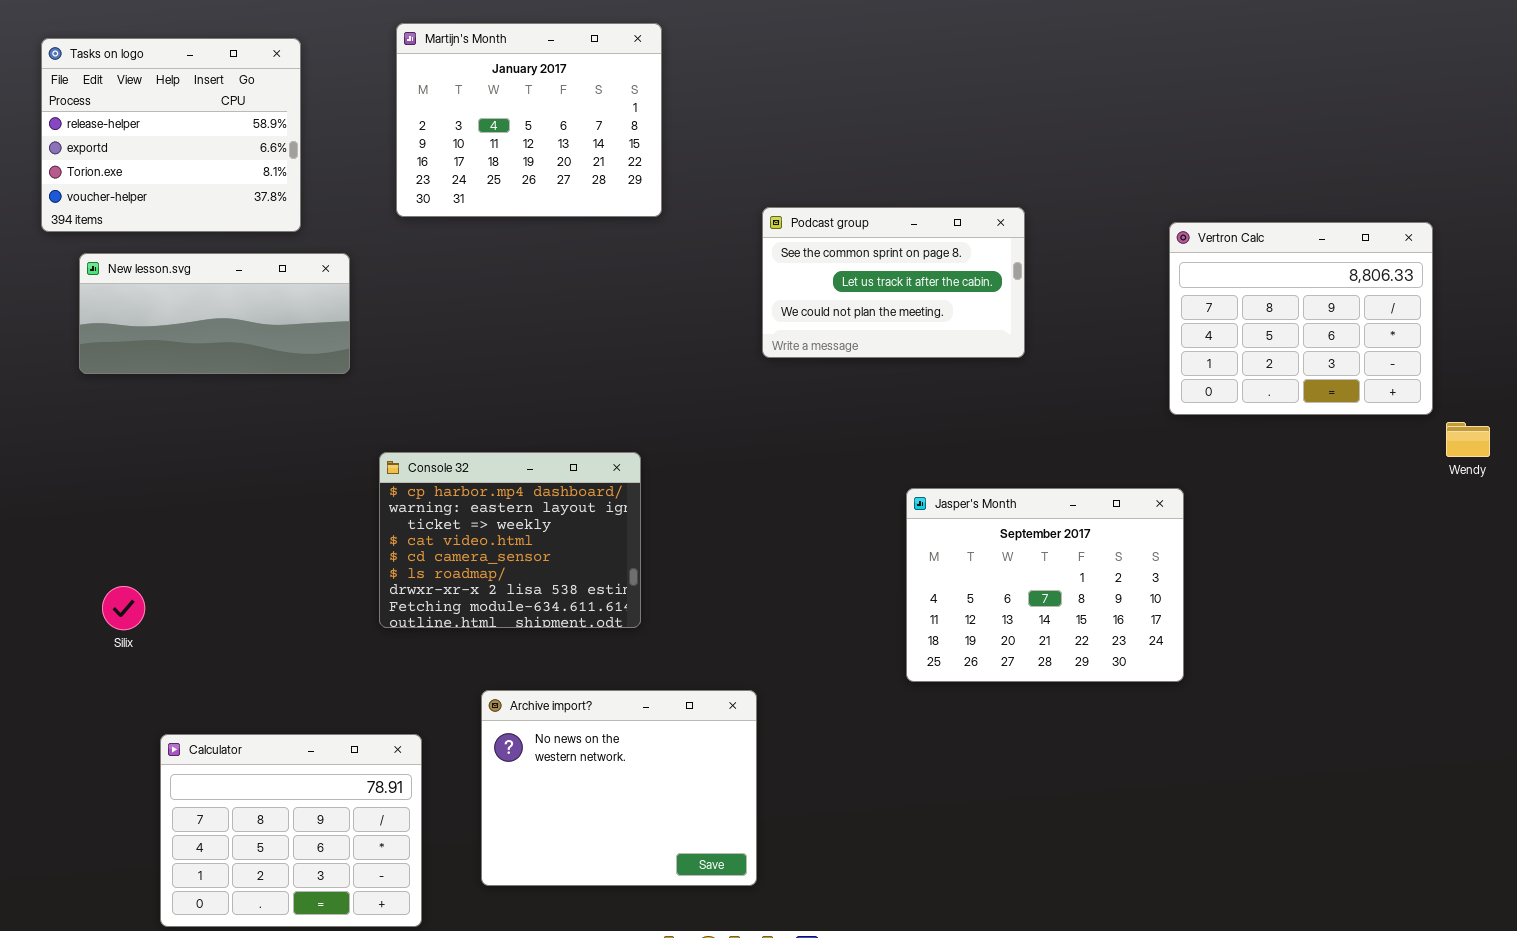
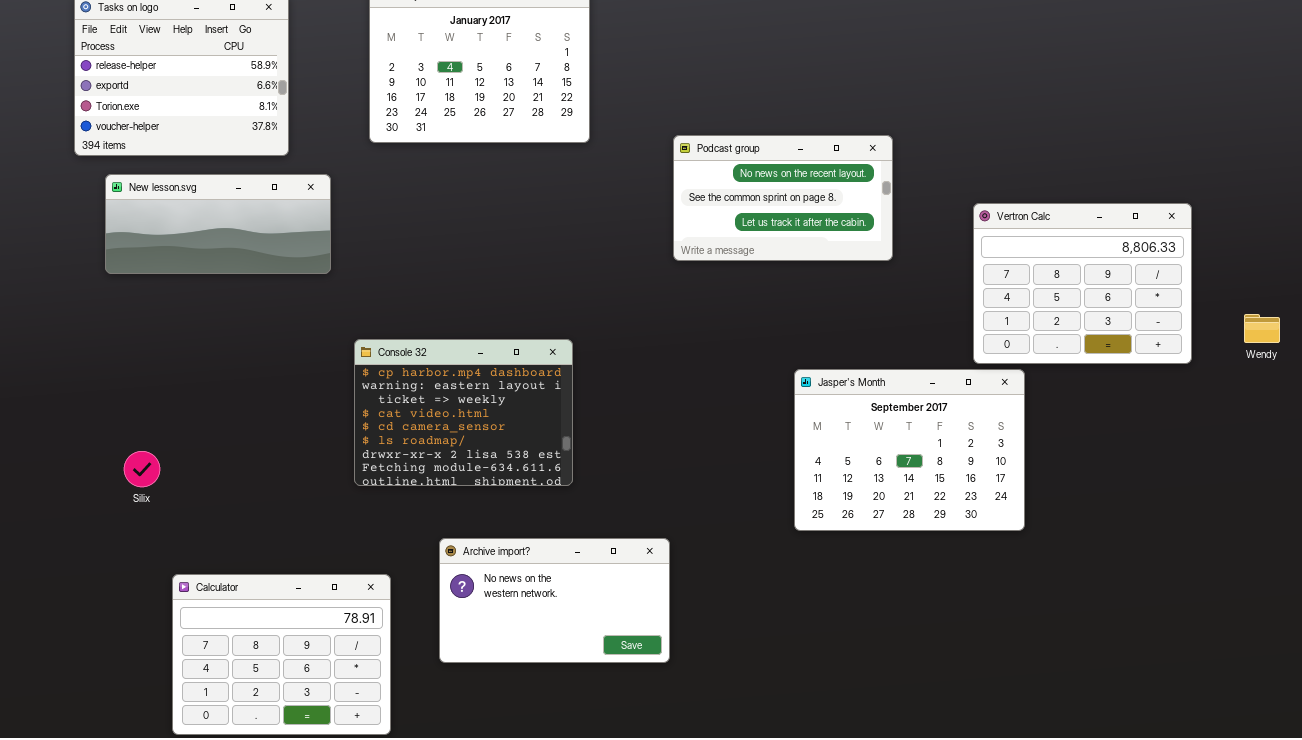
Podcast group: [762,207,1025,358] -> [673,135,893,261], scrolled up 1 row
Vertron Calc: [1169,222,1433,415] -> [973,203,1192,364], moved
Archive import?: [481,690,757,886] -> [439,538,670,663], resized

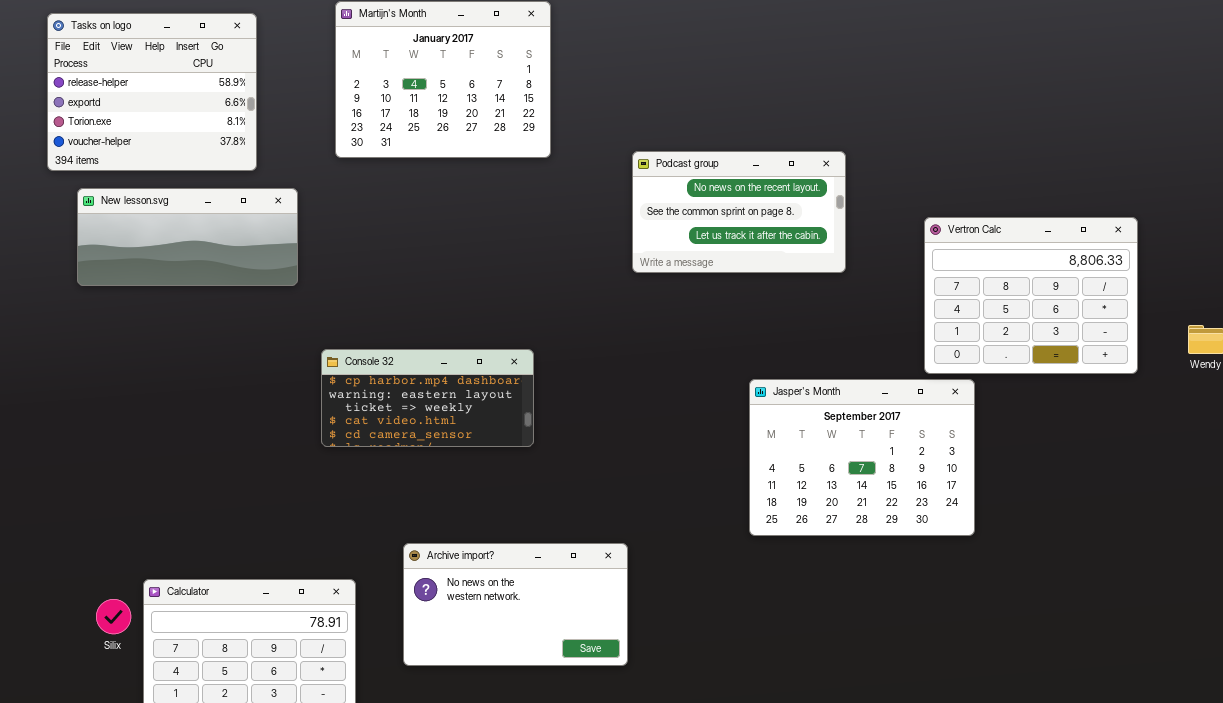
Console 32: [354,339,573,486] -> [321,349,534,447], resized
Silix: [124,451,160,487] -> [96,599,131,634], moved

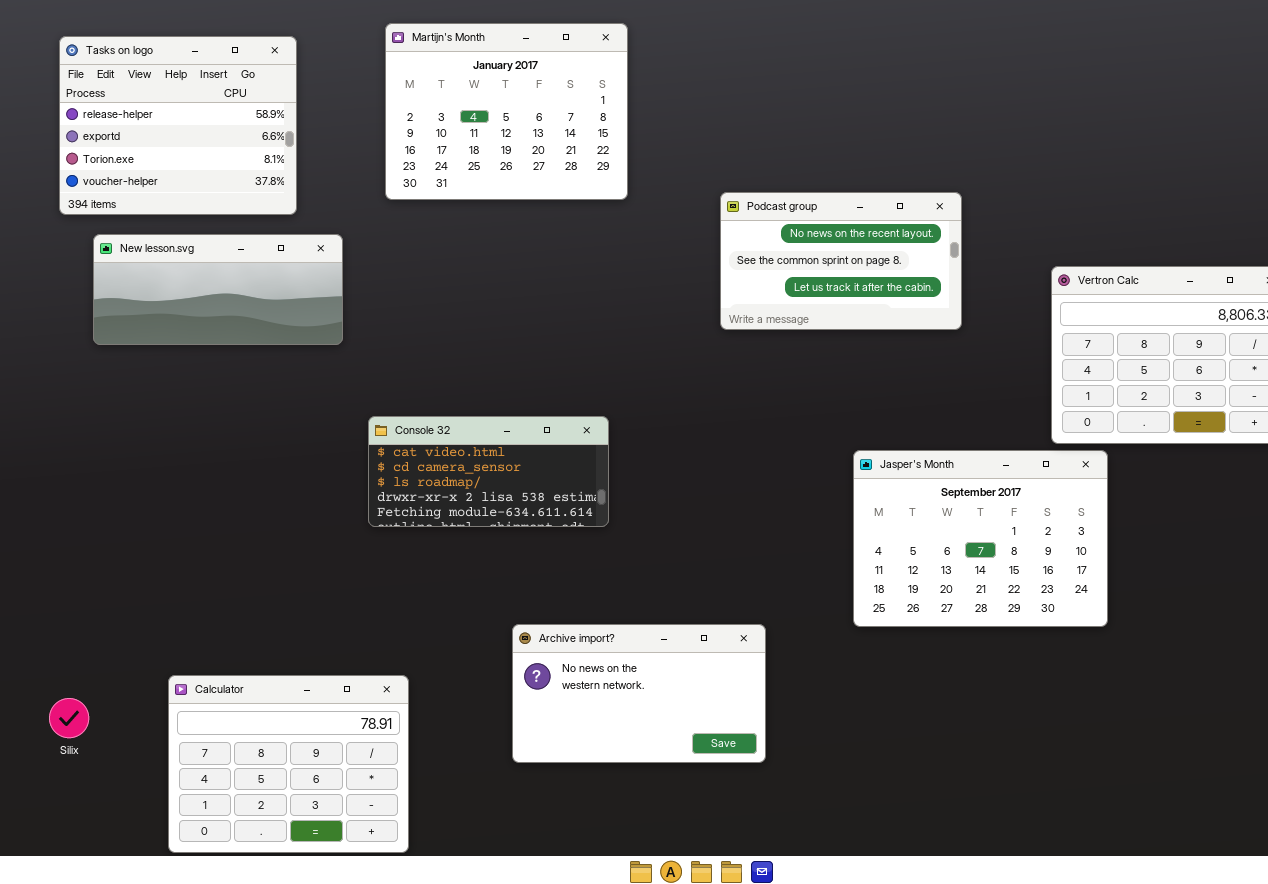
Console 32: [321,349,534,447] -> [368,416,609,527], scrolled down 3 rows
Archive import?: [403,543,628,666] -> [512,624,766,763], moved
Silix: [96,599,131,634] -> [49,698,89,738], moved

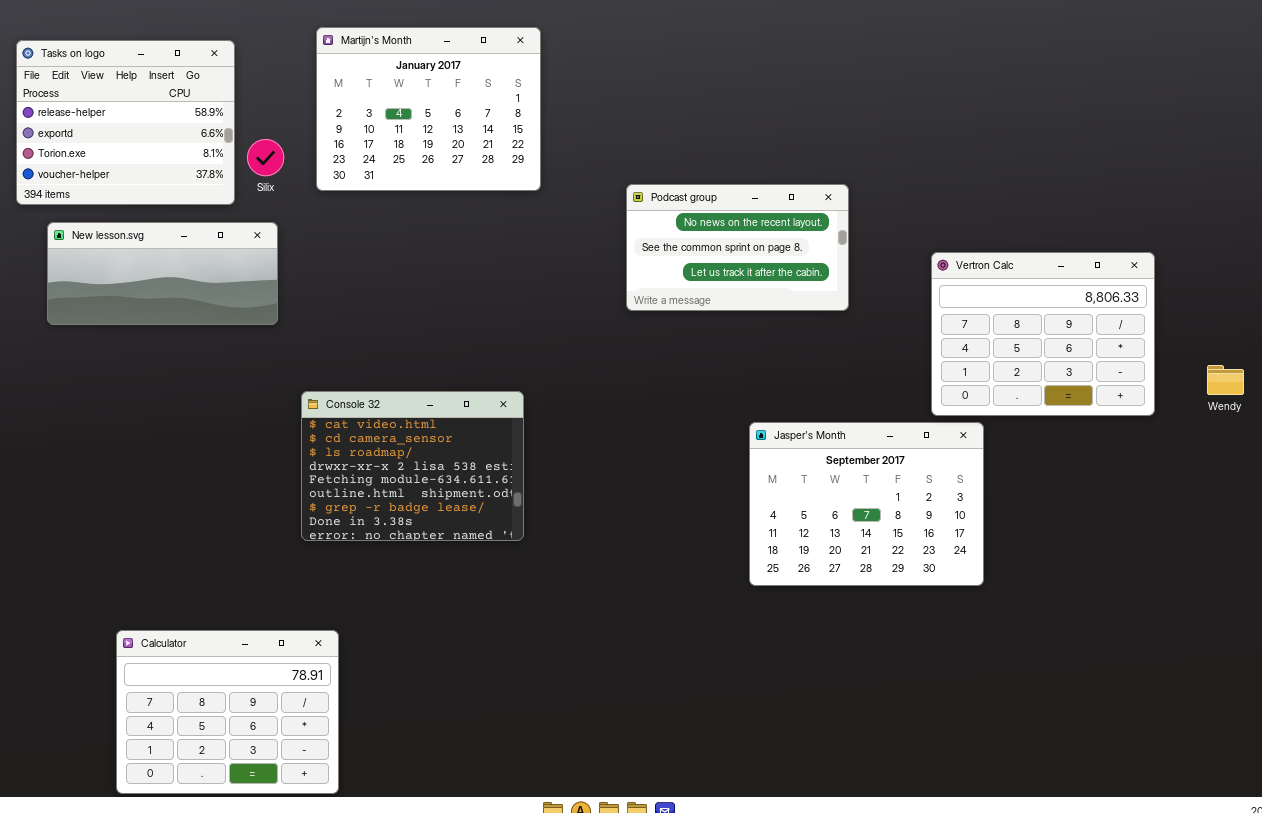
Console 32: [368,416,609,527] -> [301,391,524,541], resized
Archive import?: [512,624,766,763] -> none, closed
Silix: [49,698,89,738] -> [247,139,284,176], moved

